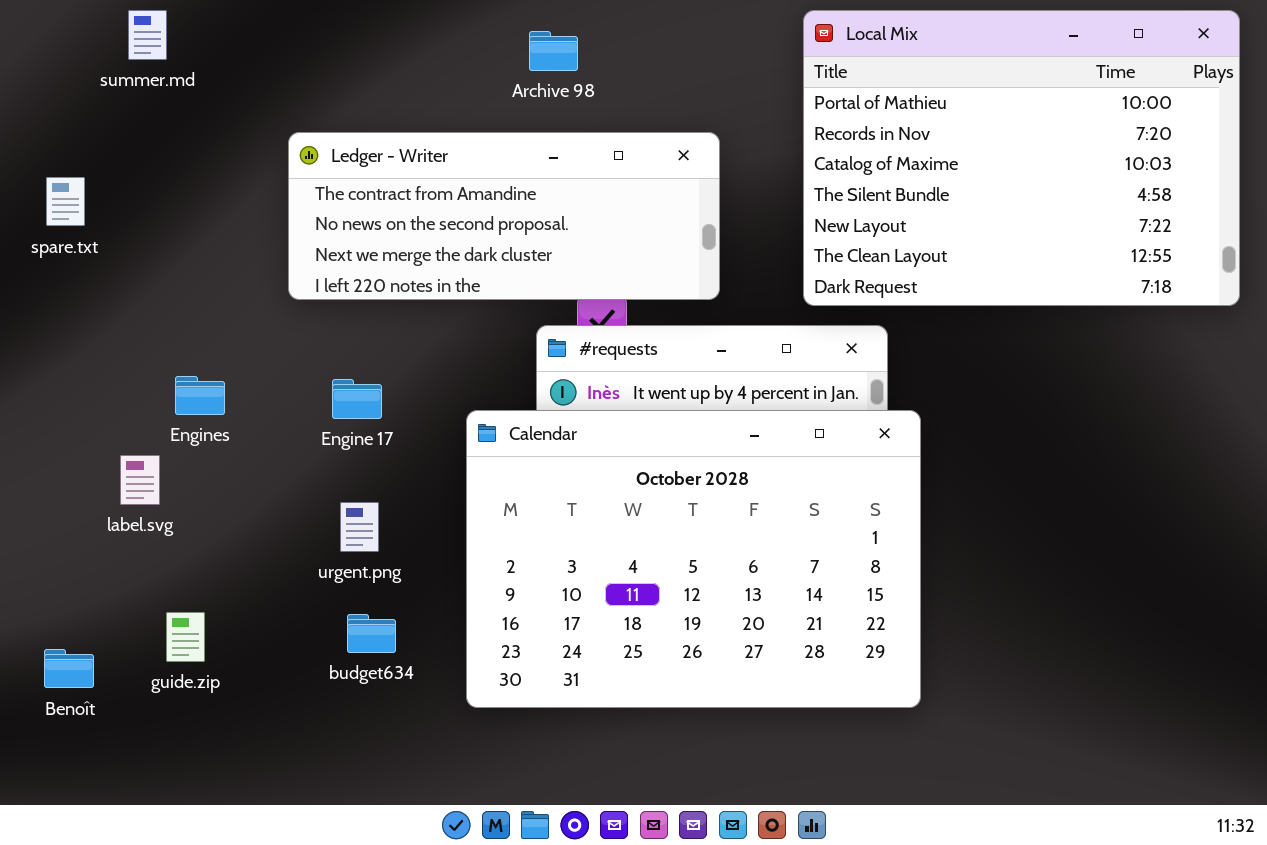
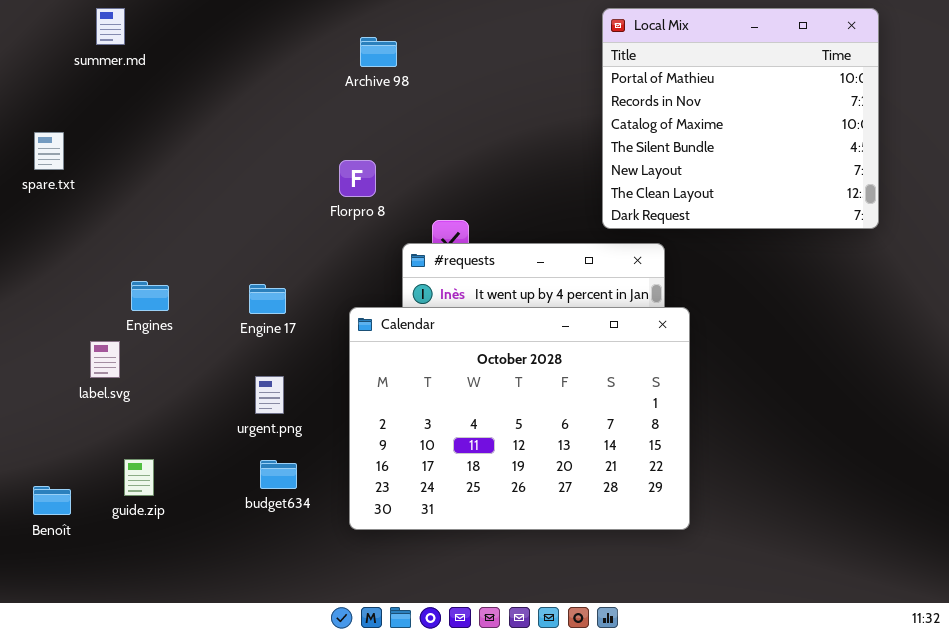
Local Mix: [803,10,1240,306] -> [602,8,879,229], resized
Archive 98: [529,31,578,71] -> [360,37,397,67], moved
Ledger - Writer: [288,132,720,300] -> none, closed

